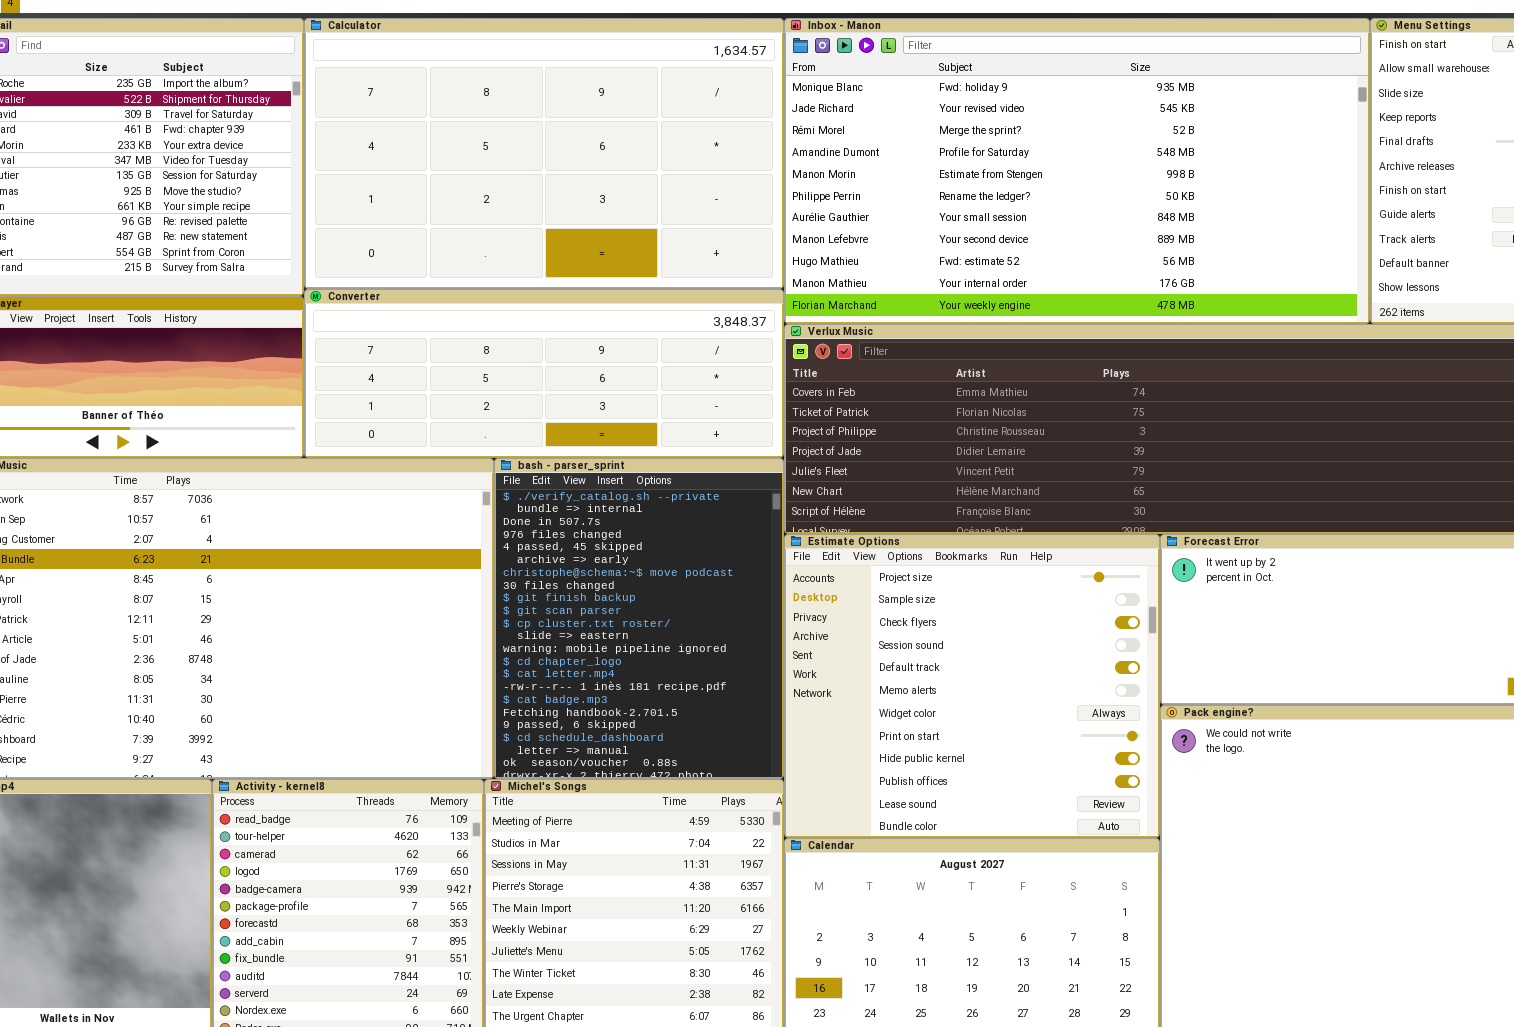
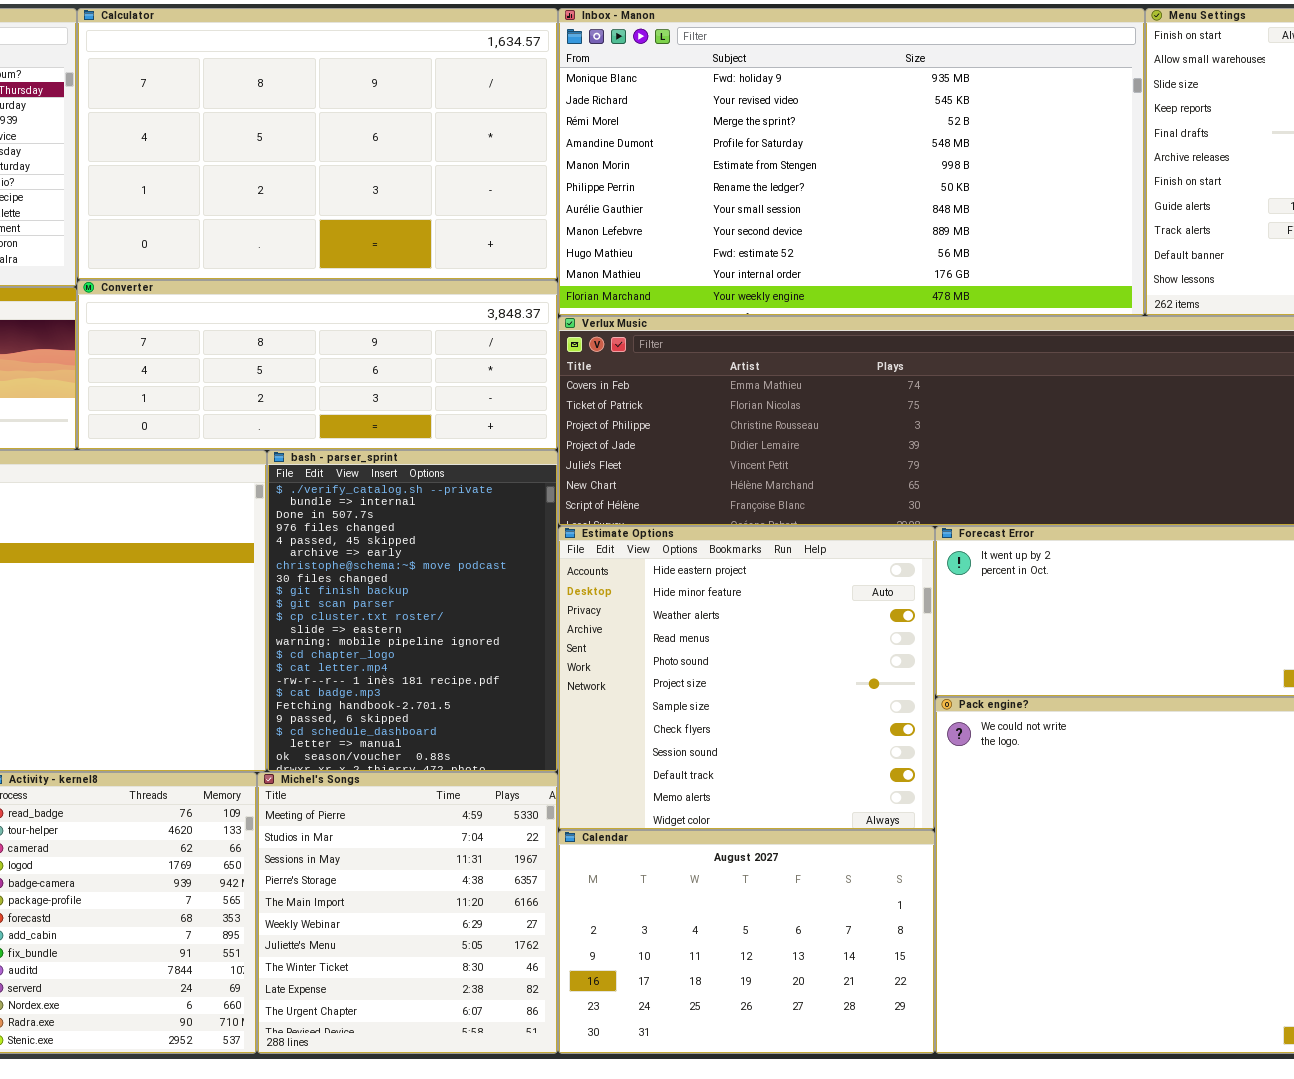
Estimate Options: [784,534,1160,838] -> [558,526,935,830], scrolled up 5 rows

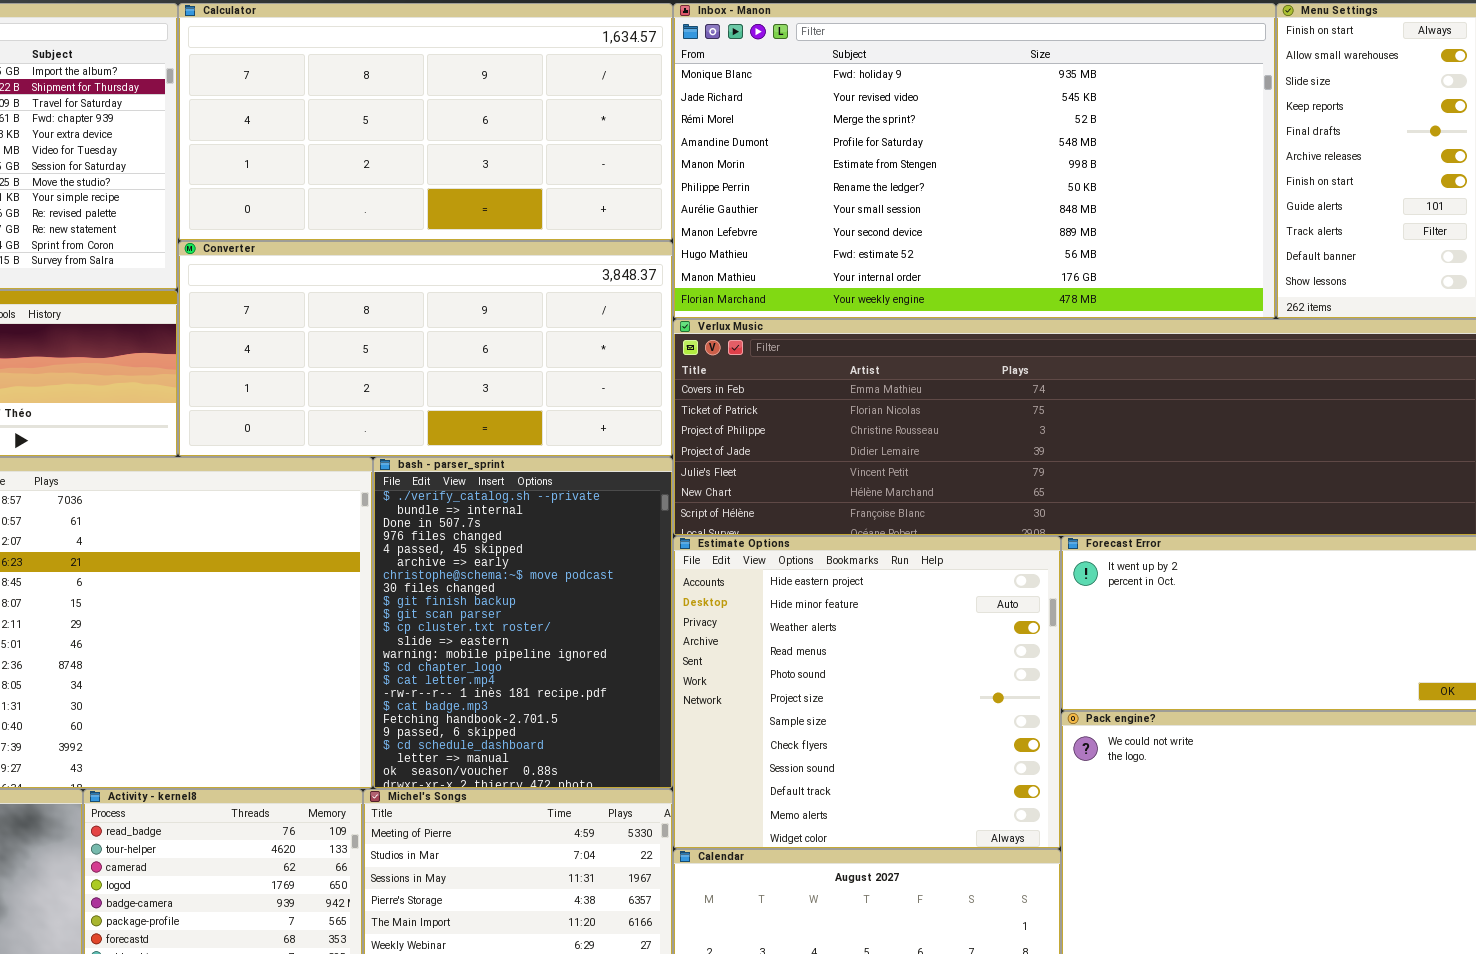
Calculator: [77,8,558,280] -> [178,3,673,241], resized
Converter: [77,280,558,450] -> [178,241,673,457], resized

